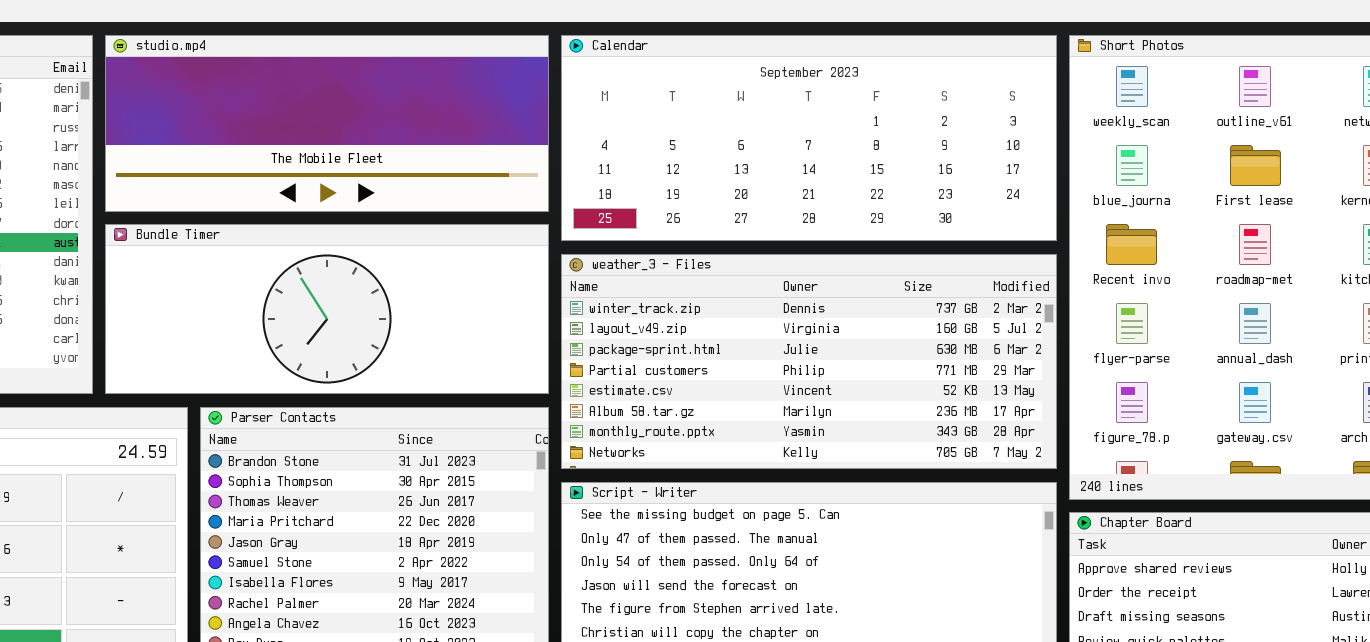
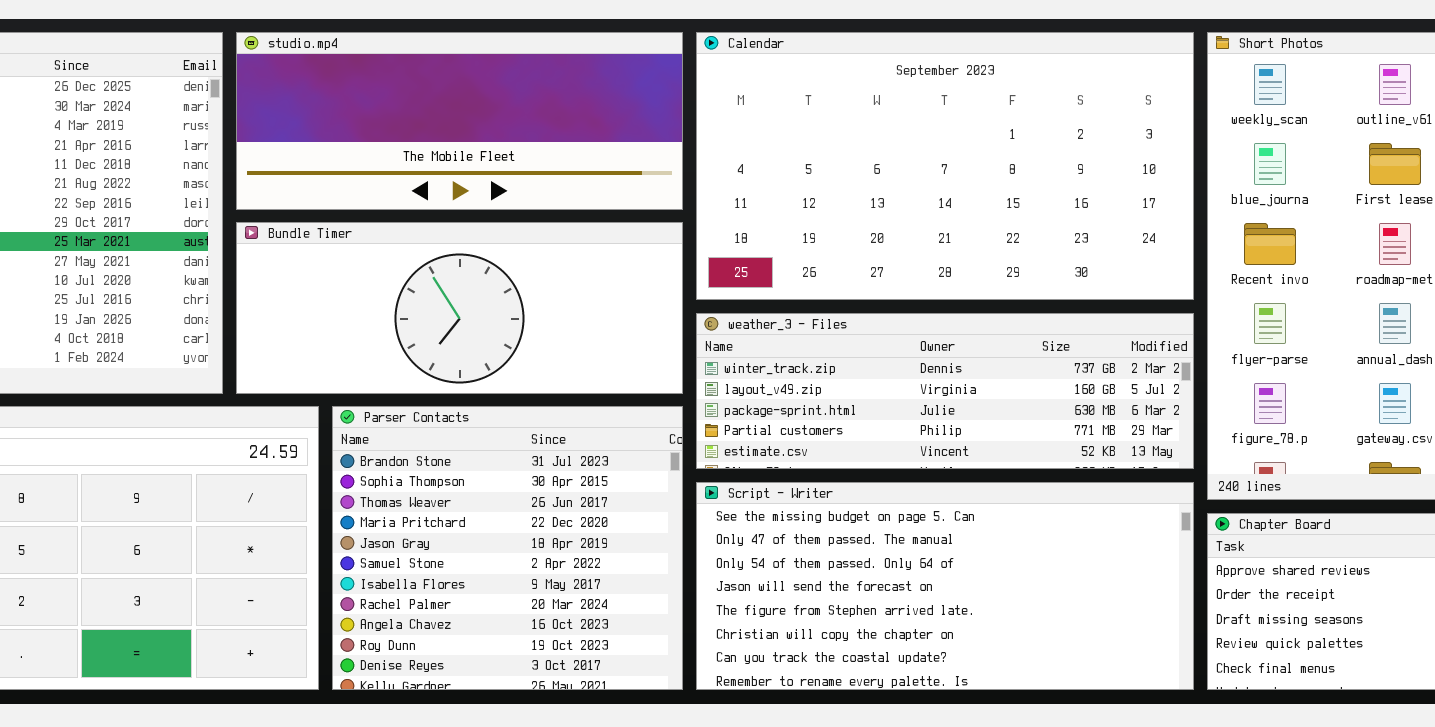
Calendar: [561,35,1057,241] -> [696,32,1194,300], resized
weather_3 - Files: [561,254,1057,469] -> [696,313,1194,469], resized

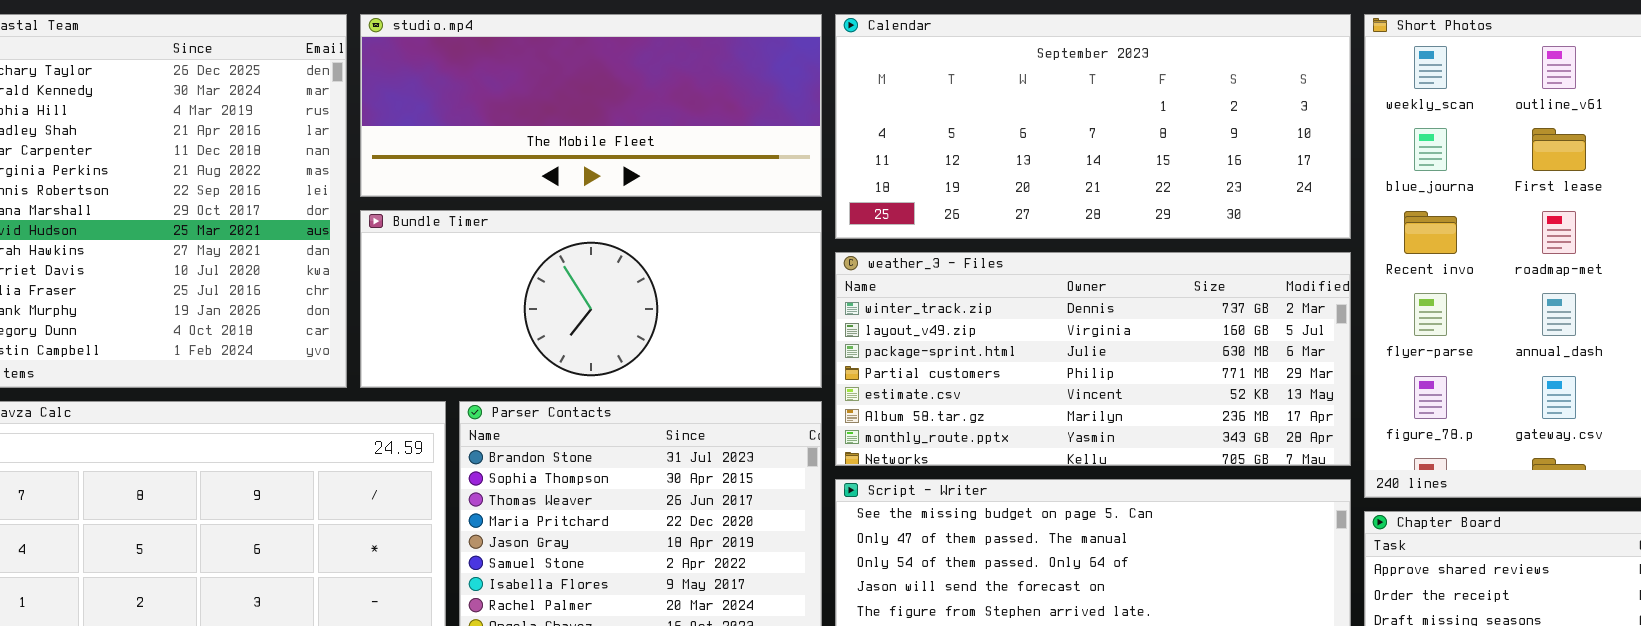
Calendar: [696,32,1194,300] -> [835,14,1351,239], resized
weather_3 - Files: [696,313,1194,469] -> [835,252,1351,466], resized

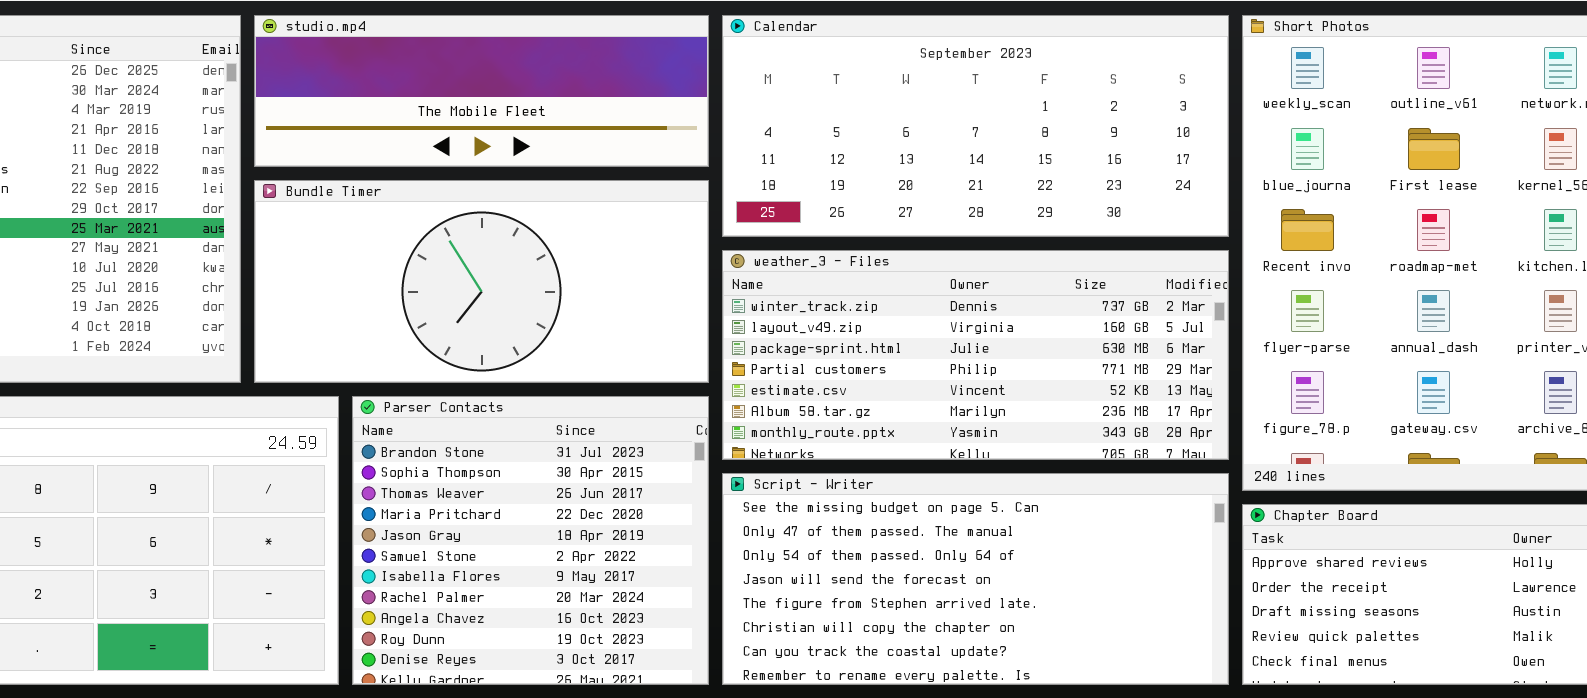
studio.mp4: [360,14,822,197] -> [254,15,709,167], resized
Bundle Timer: [360,210,822,388] -> [254,180,709,383], resized

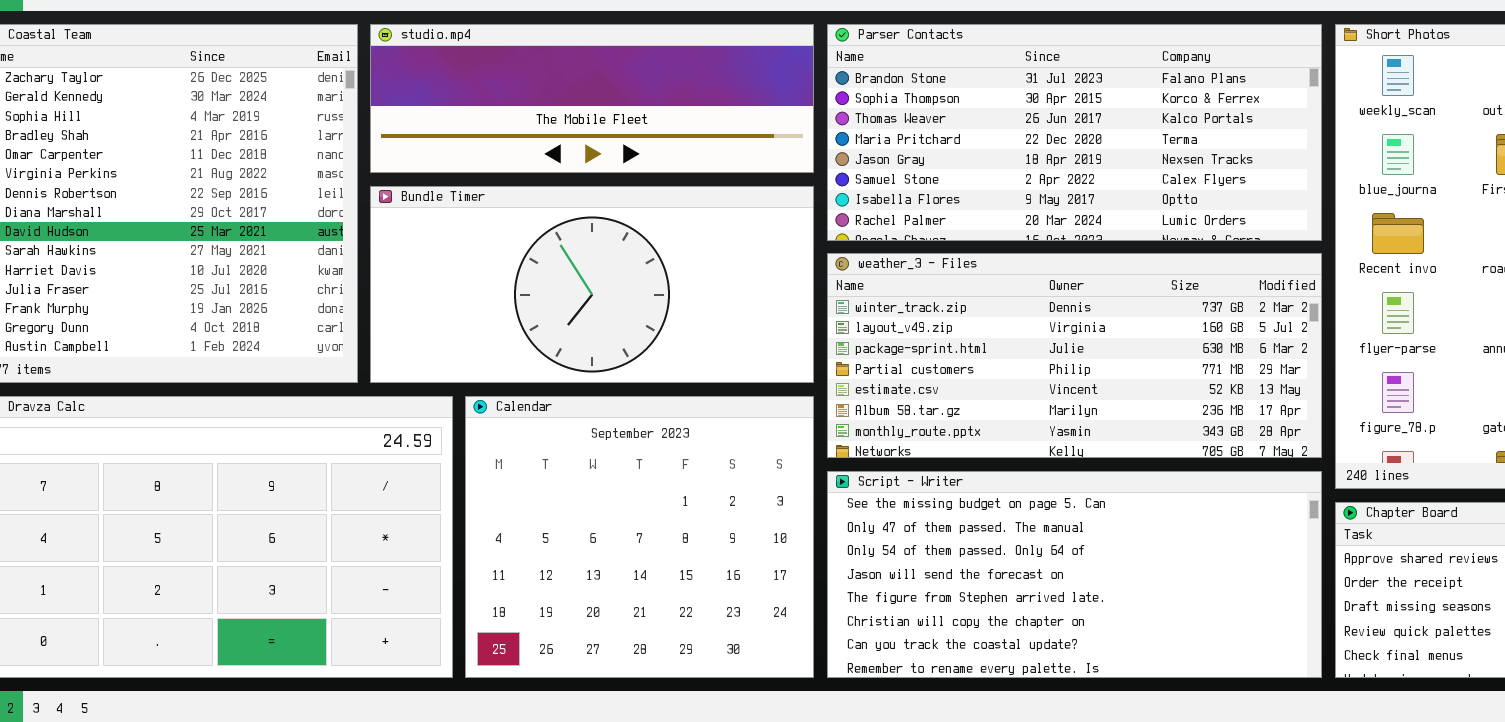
Calendar: [722,15,1229,237] -> [465,396,814,678], moved, resized
Parser Contacts: [352,396,709,685] -> [827,24,1322,241], moved, resized

